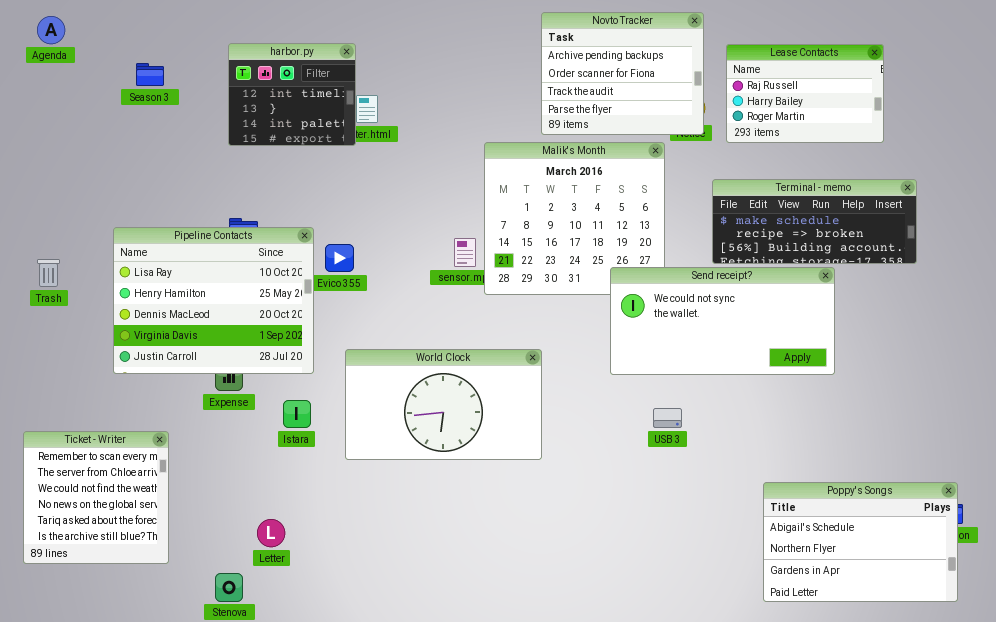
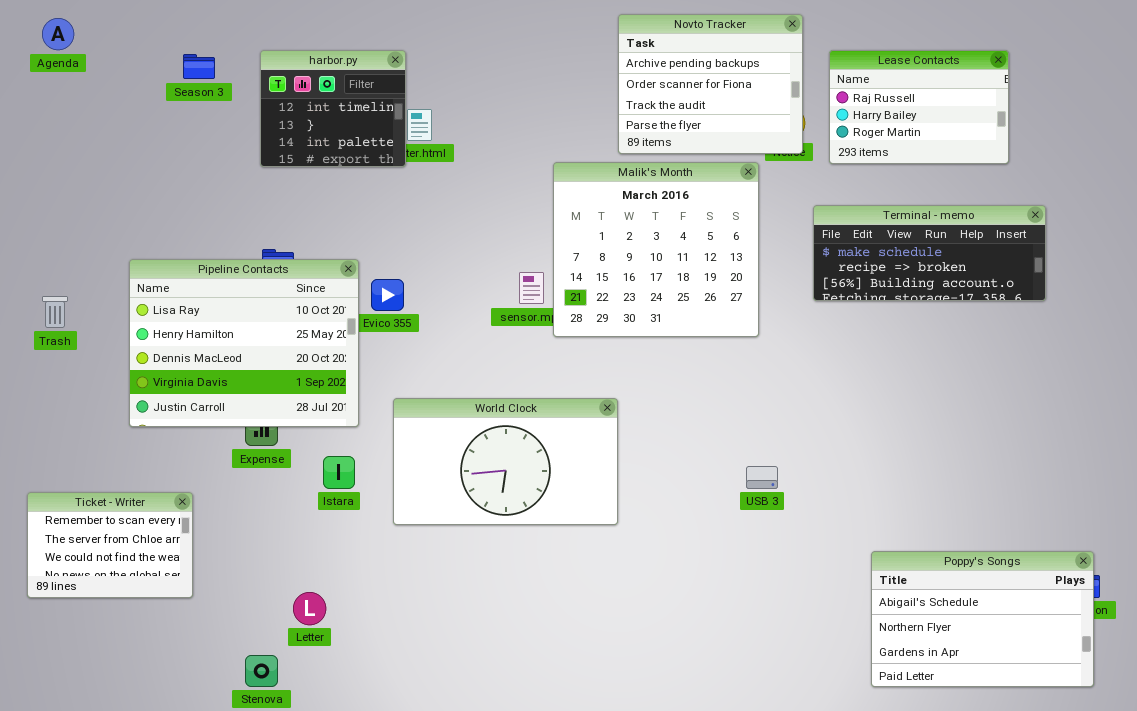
Season 3: [136,63,164,86] -> [183,54,215,79], moved
Send receipt?: [610,267,835,375] -> none, closed
Ticket - Writer: [23,431,169,564] -> [27,492,193,598], resized

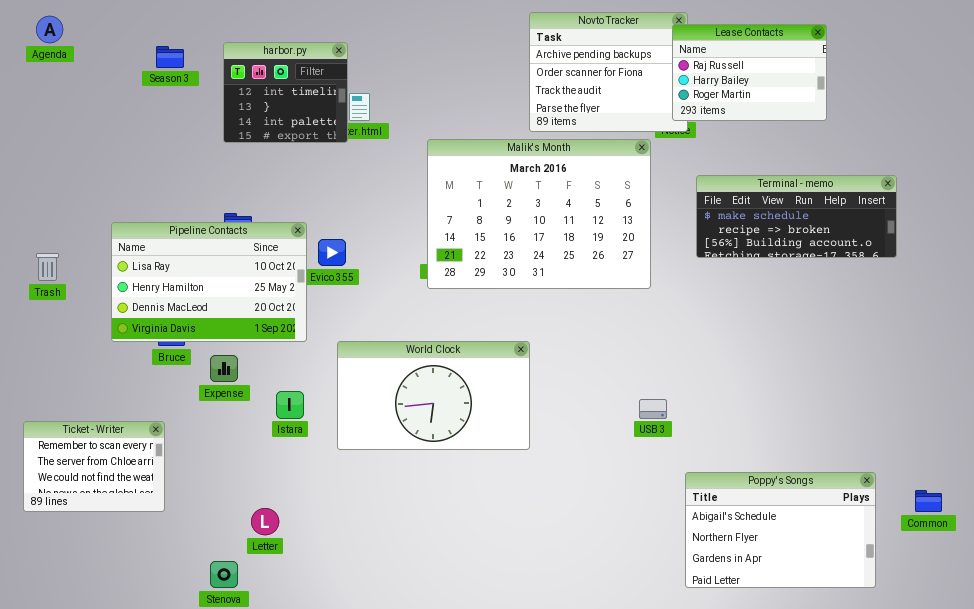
Lease Contacts: [829,50,1009,164] -> [672,24,827,121], moved
Malik's Month: [553,162,759,337] -> [427,139,651,289], resized
Pipeline Contacts: [129,259,359,427] -> [111,222,307,342], resized
Poppy's Songs: [871,551,1094,687] -> [685,472,876,588], moved

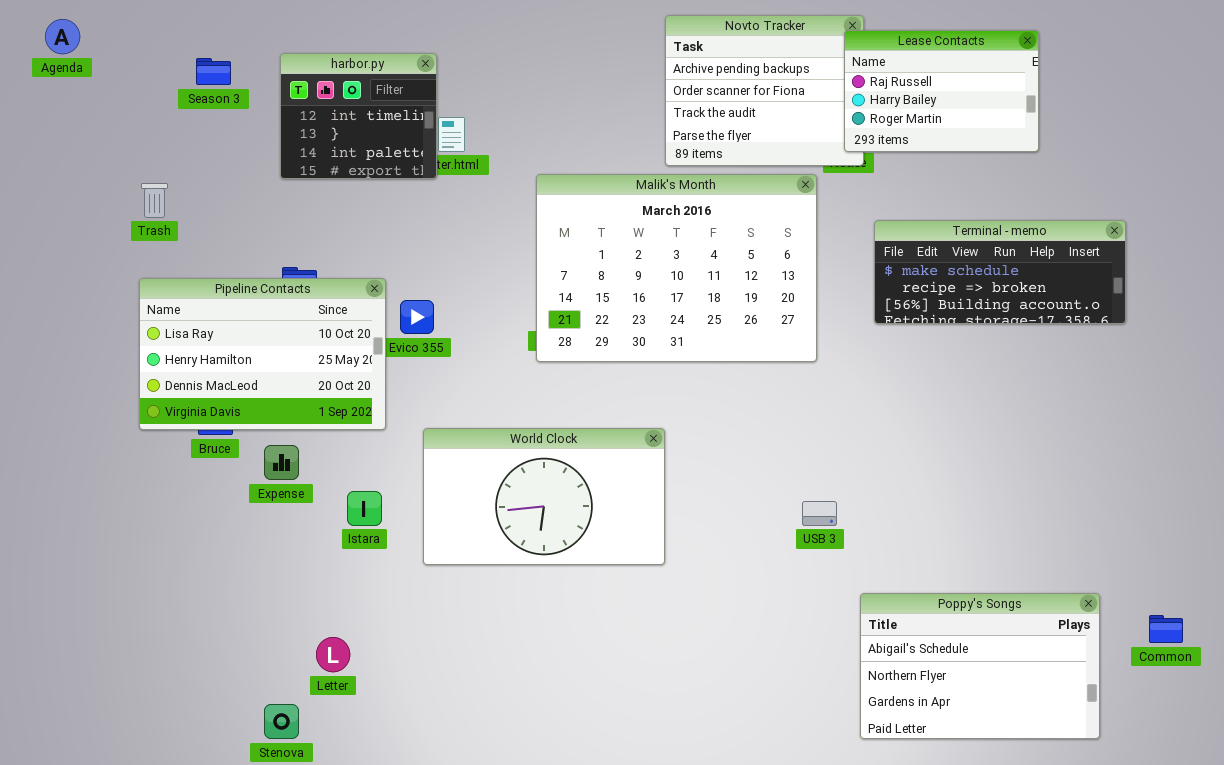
Trash: [36,253,59,281] -> [141,183,168,218], moved
Ticket - Writer: [23,421,165,512] -> none, closed

